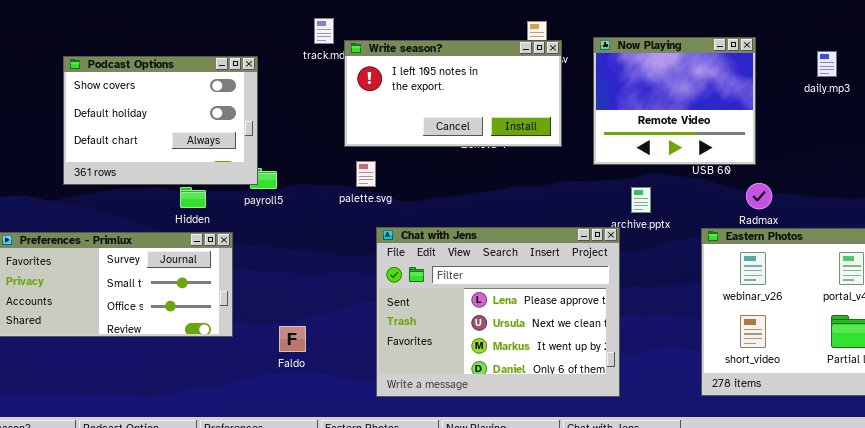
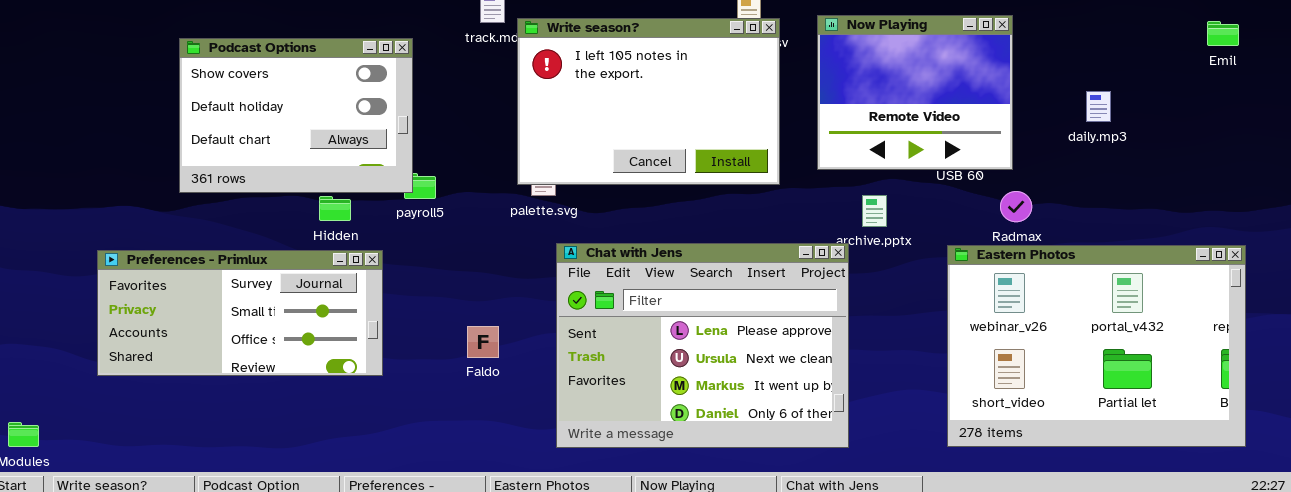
Write season?: [344,40,562,147] -> [517,18,780,185], resized
daily.mp3: [817,51,837,77] -> [1086,91,1111,122], moved
Faldo: [279,326,306,352] -> [467,326,499,358], moved

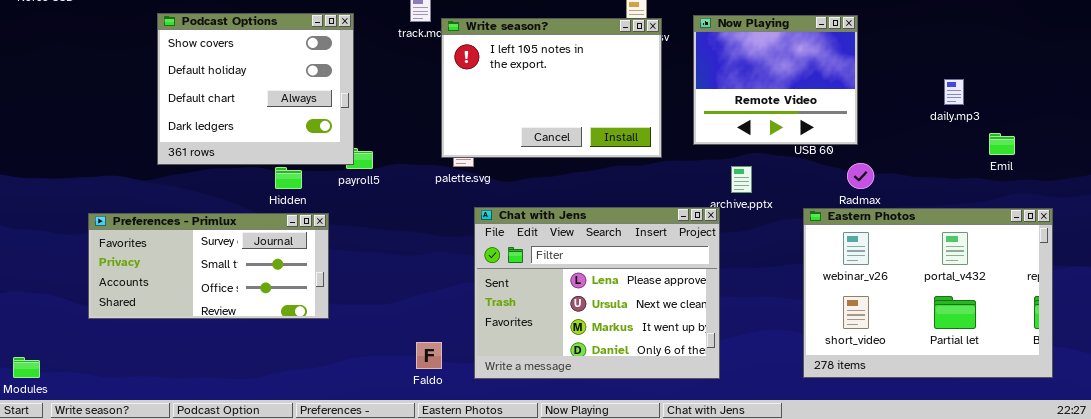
Emil: [1207,21,1239,46] -> [989,133,1015,155], moved
Podcast Options: [179,38,413,193] -> [157,13,354,165], resized
daily.mp3: [1086,91,1111,122] -> [944,79,964,105], moved
Faldo: [467,326,499,358] -> [416,342,442,369], moved

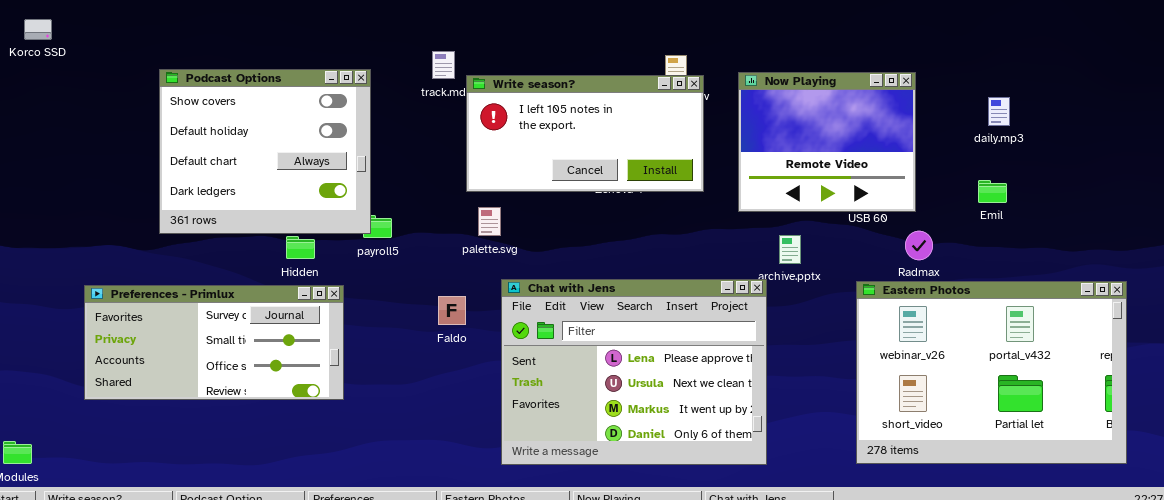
Write season?: [441,18,662,158] -> [466,75,704,192], resized
daily.mp3: [944,79,964,105] -> [988,97,1010,126], moved
Emil: [989,133,1015,155] -> [978,180,1007,203], moved
Faldo: [416,342,442,369] -> [438,296,466,325], moved

